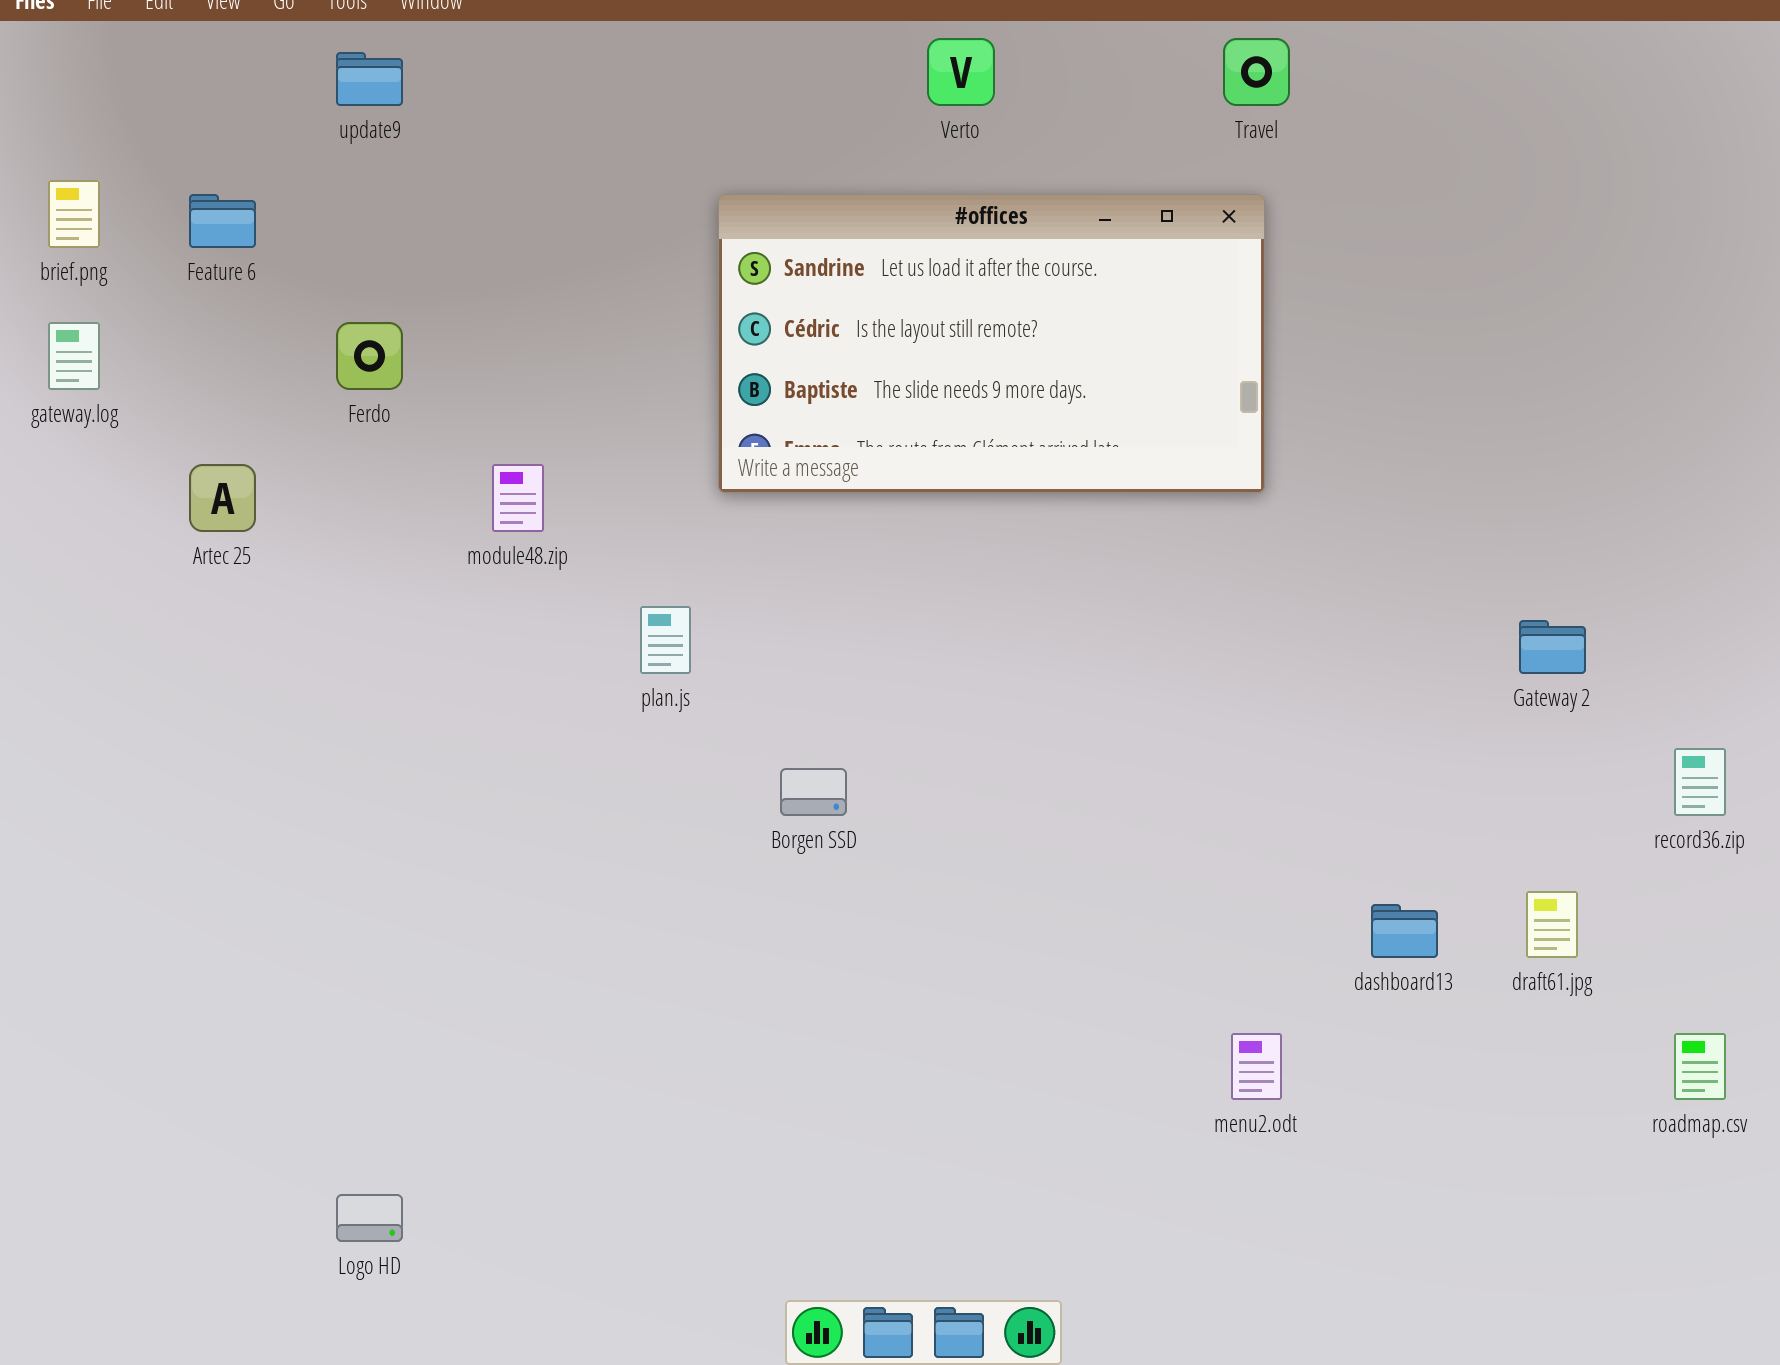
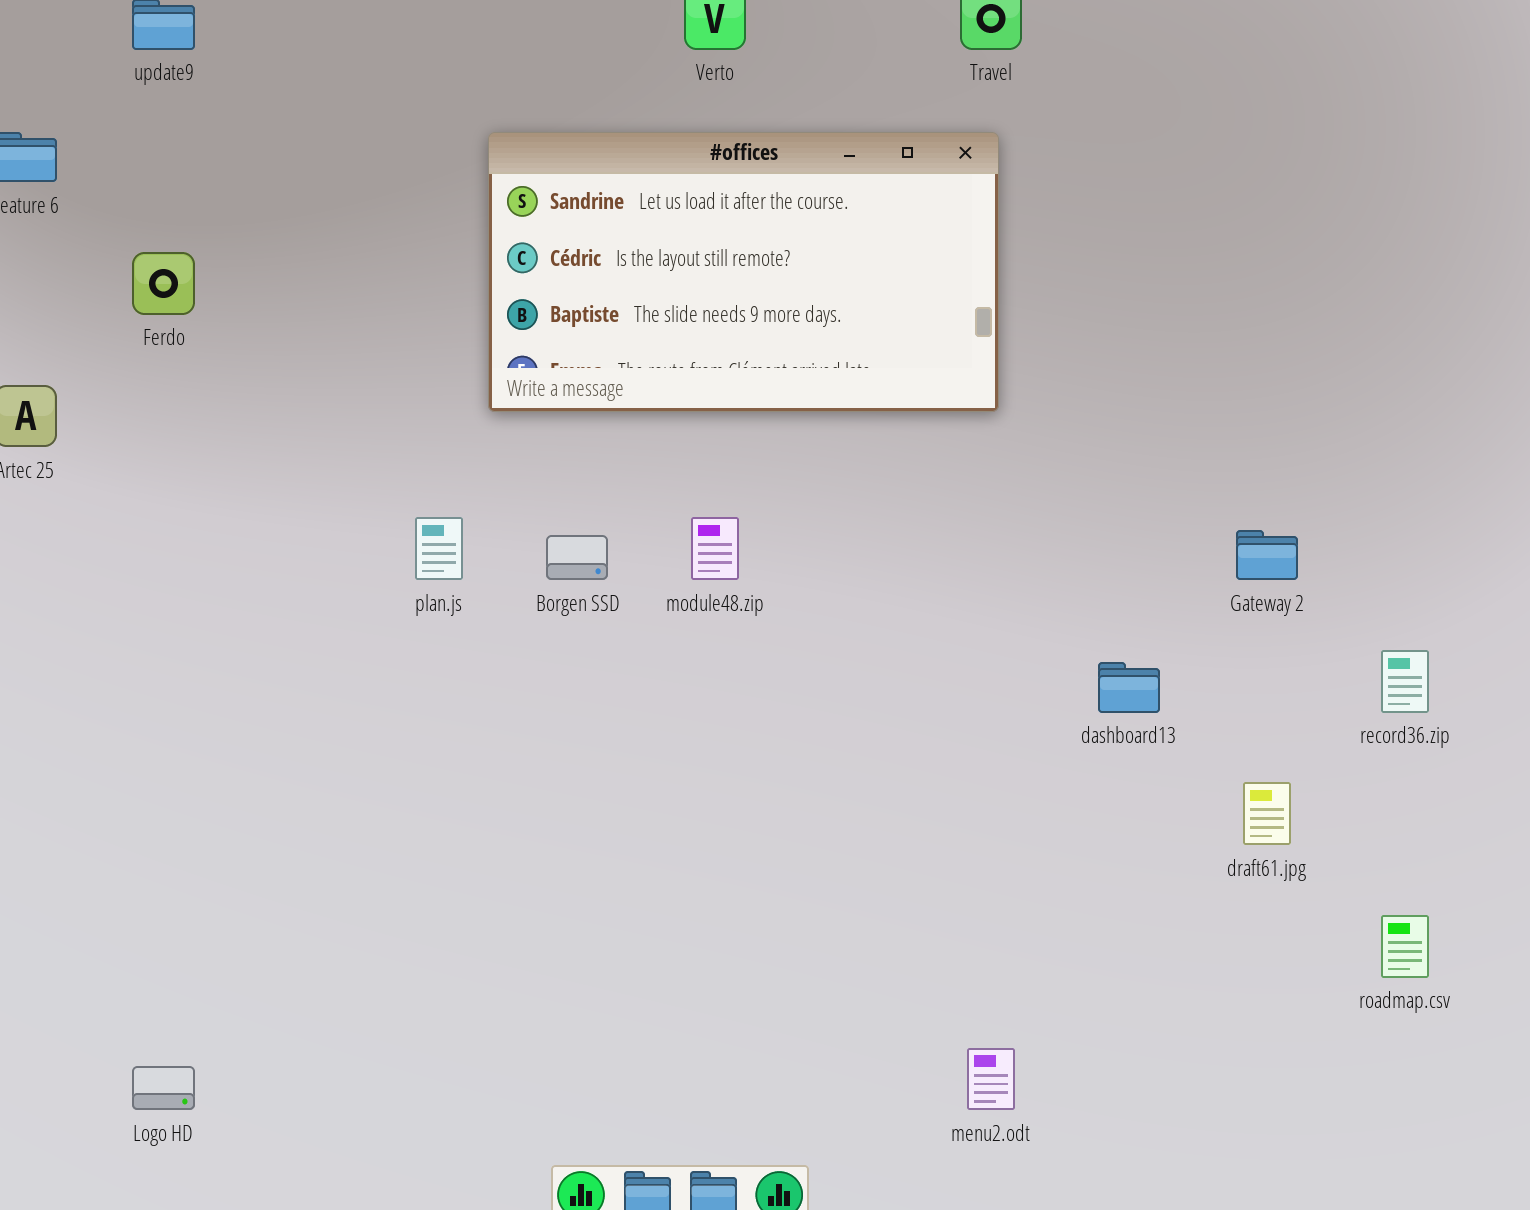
module48.zip: [492,464,544,532] -> [691,517,739,580], moved
Borgen SSD: [780,768,847,816] -> [546,535,608,580], moved
dashboard13: [1371,904,1438,958] -> [1098,662,1160,713], moved
menu2.odt: [1231,1033,1282,1100] -> [967,1048,1015,1110], moved

